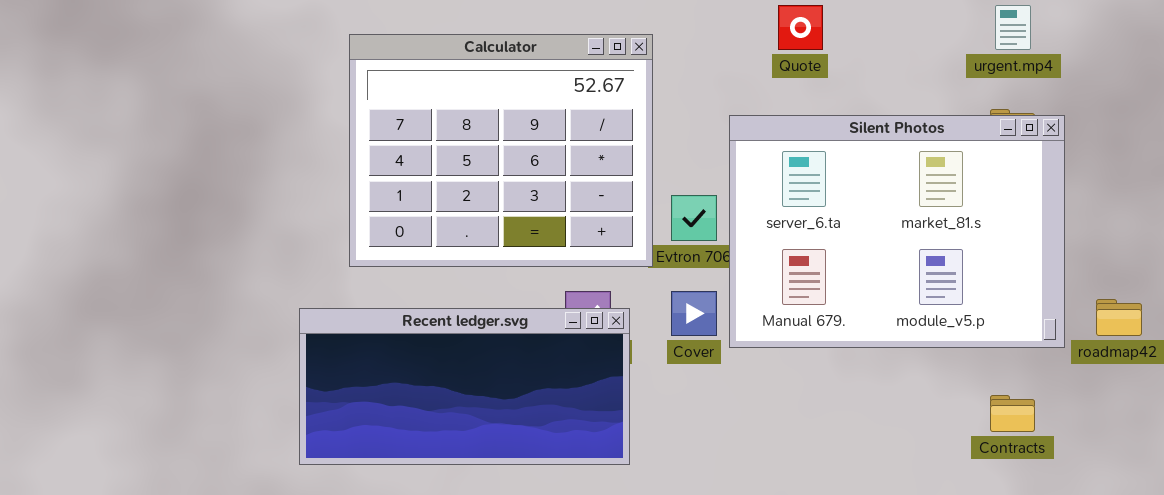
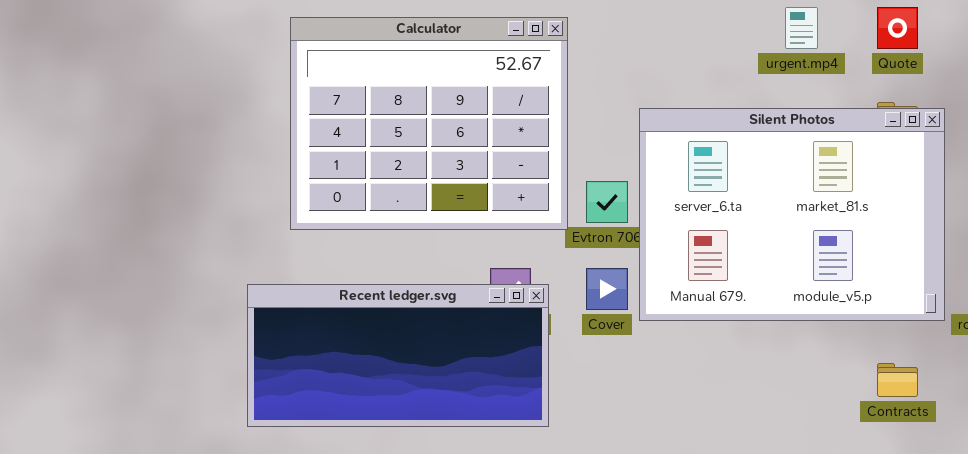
Quote: [778,5,823,50] -> [877,7,918,49], moved
urgent.mp4: [995,5,1031,50] -> [785,7,818,49], moved
Calculator: [349,34,653,267] -> [290,17,568,230], moved

